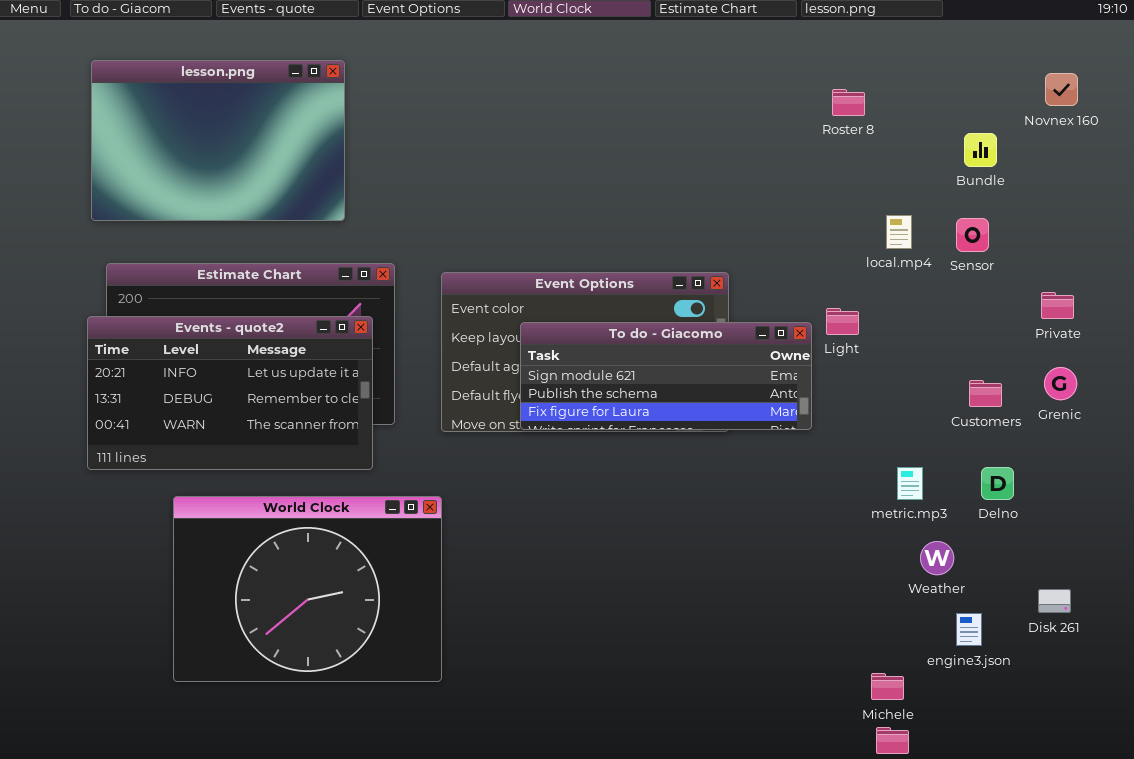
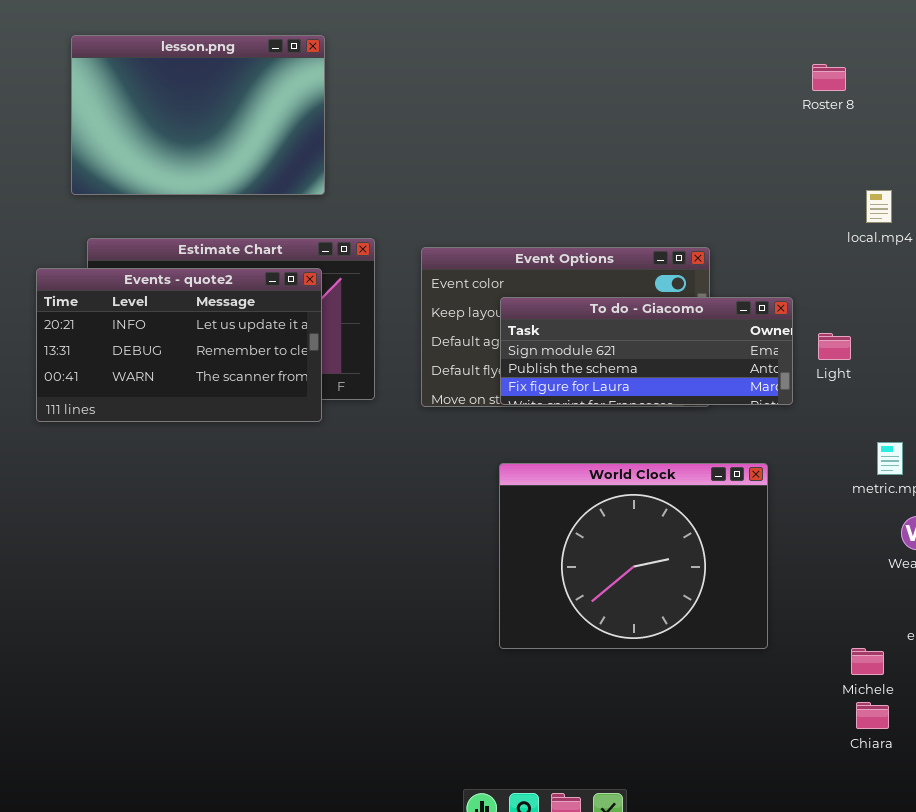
Light: [826,308,859,335] -> [818,333,851,360], moved
Events - quote2: [87,316,373,470] -> [36,268,322,422], moved
World Clock: [173,496,442,682] -> [499,463,768,649], moved

